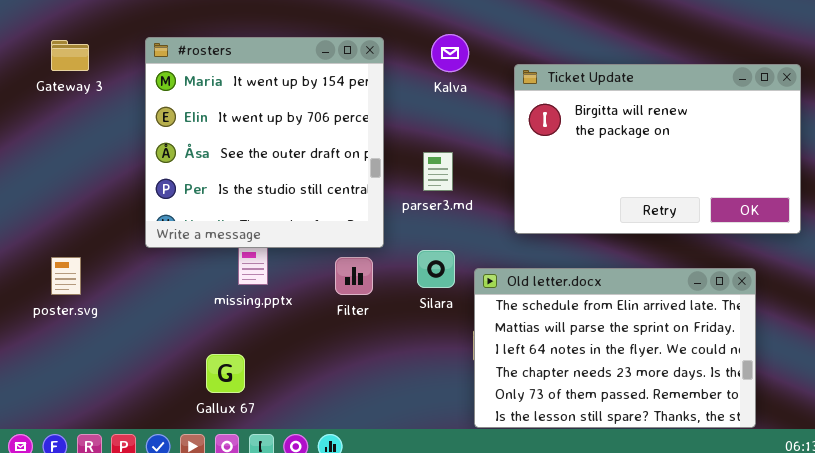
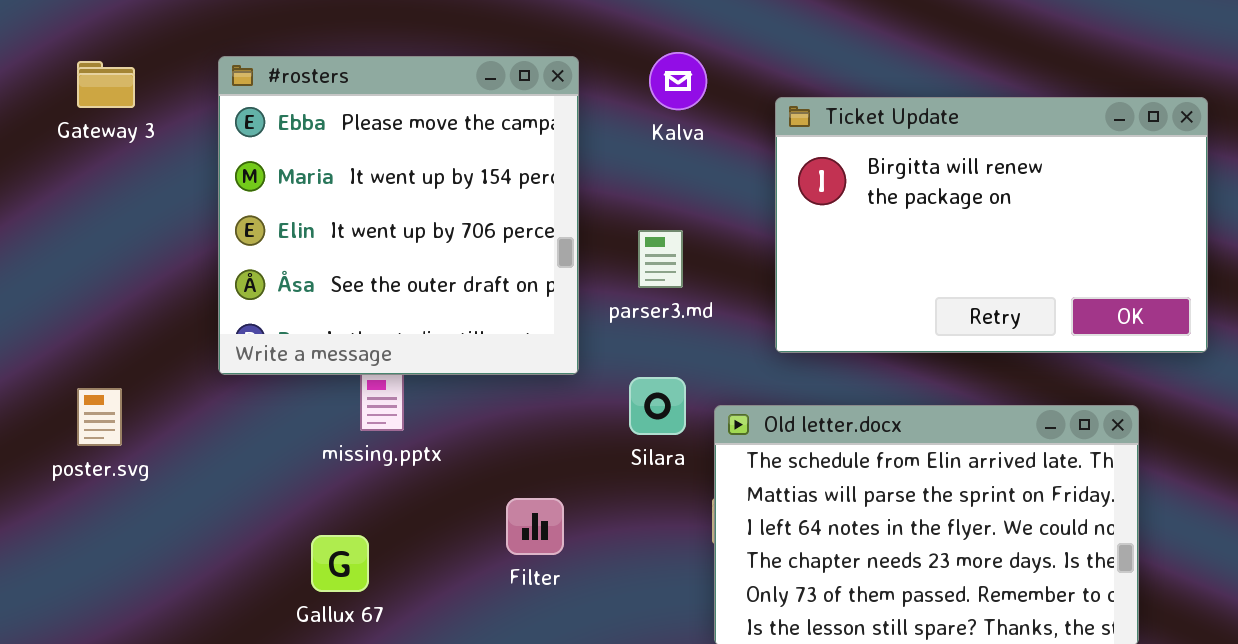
#rosters: [145,37,384,248] -> [218,56,579,375], scrolled up 1 row
Filter: [335,257,373,295] -> [506,498,564,555], moved

